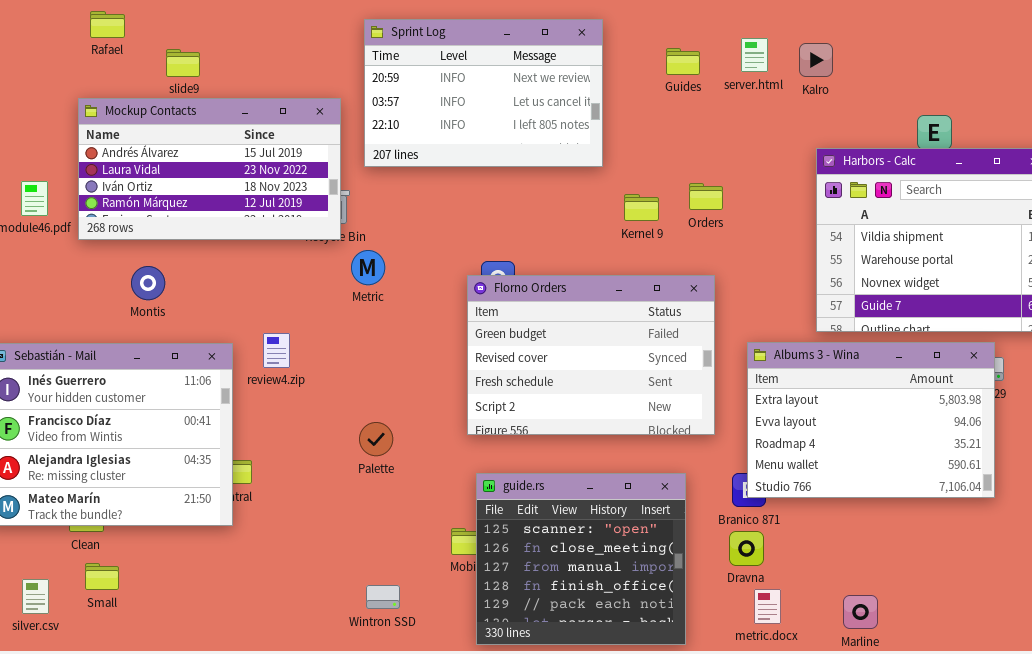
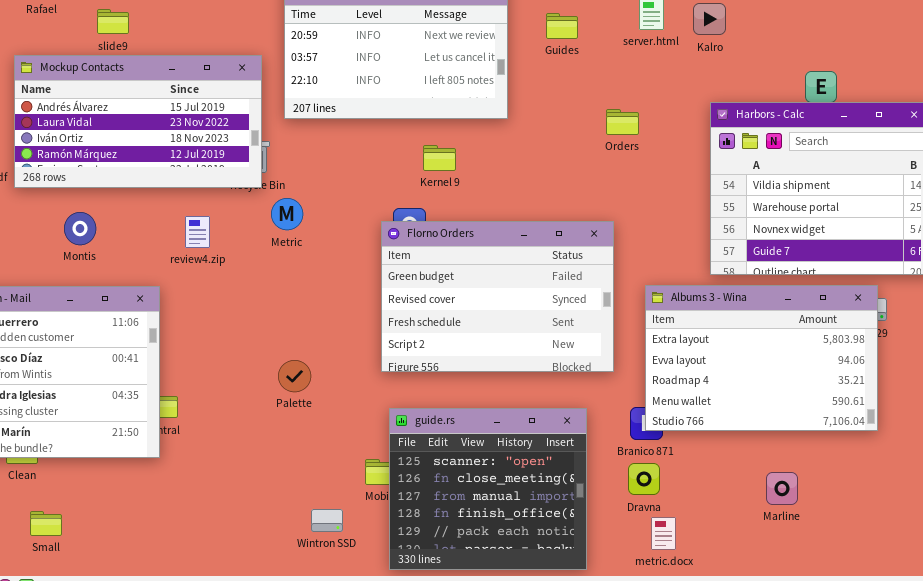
Guides: [666,48,700,75] -> [546,13,578,39], moved
Orders: [689,183,723,210] -> [606,109,639,135], moved
Kernel 9: [624,194,659,221] -> [423,145,456,171], moved
review4.zip: [263,333,290,368] -> [185,216,210,248], moved
Small: [85,563,119,590] -> [30,511,62,536], moved
Wintron SSD: [366,585,400,609] -> [311,509,343,532], moved
Marline: [843,595,878,629] -> [766,472,798,505], moved

